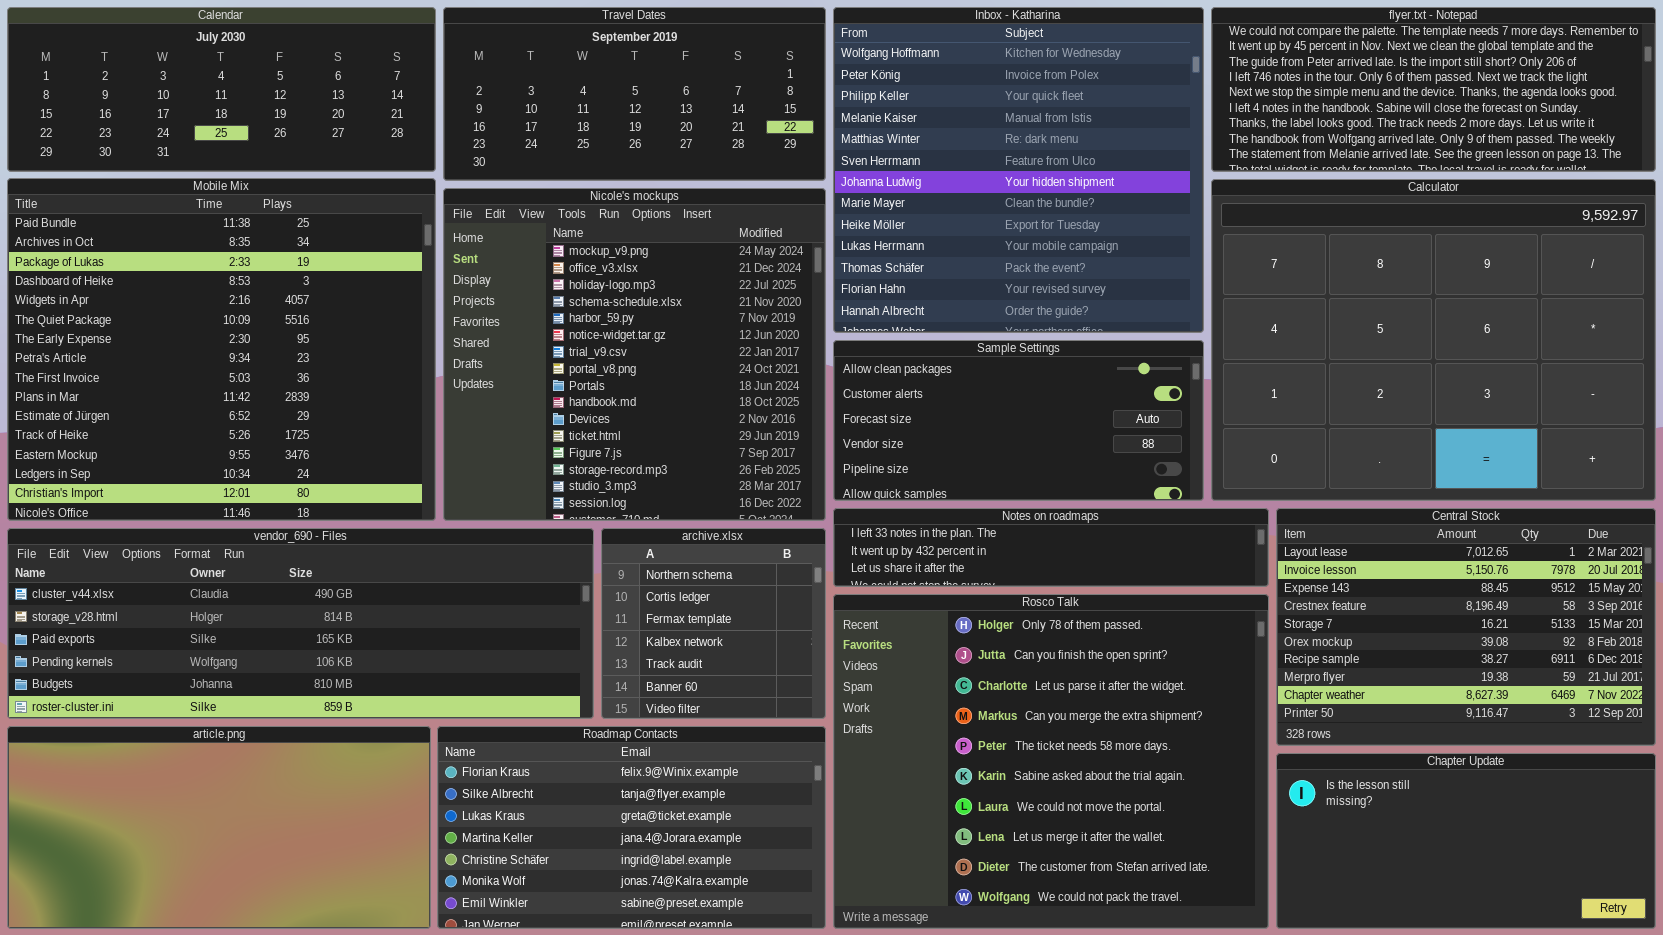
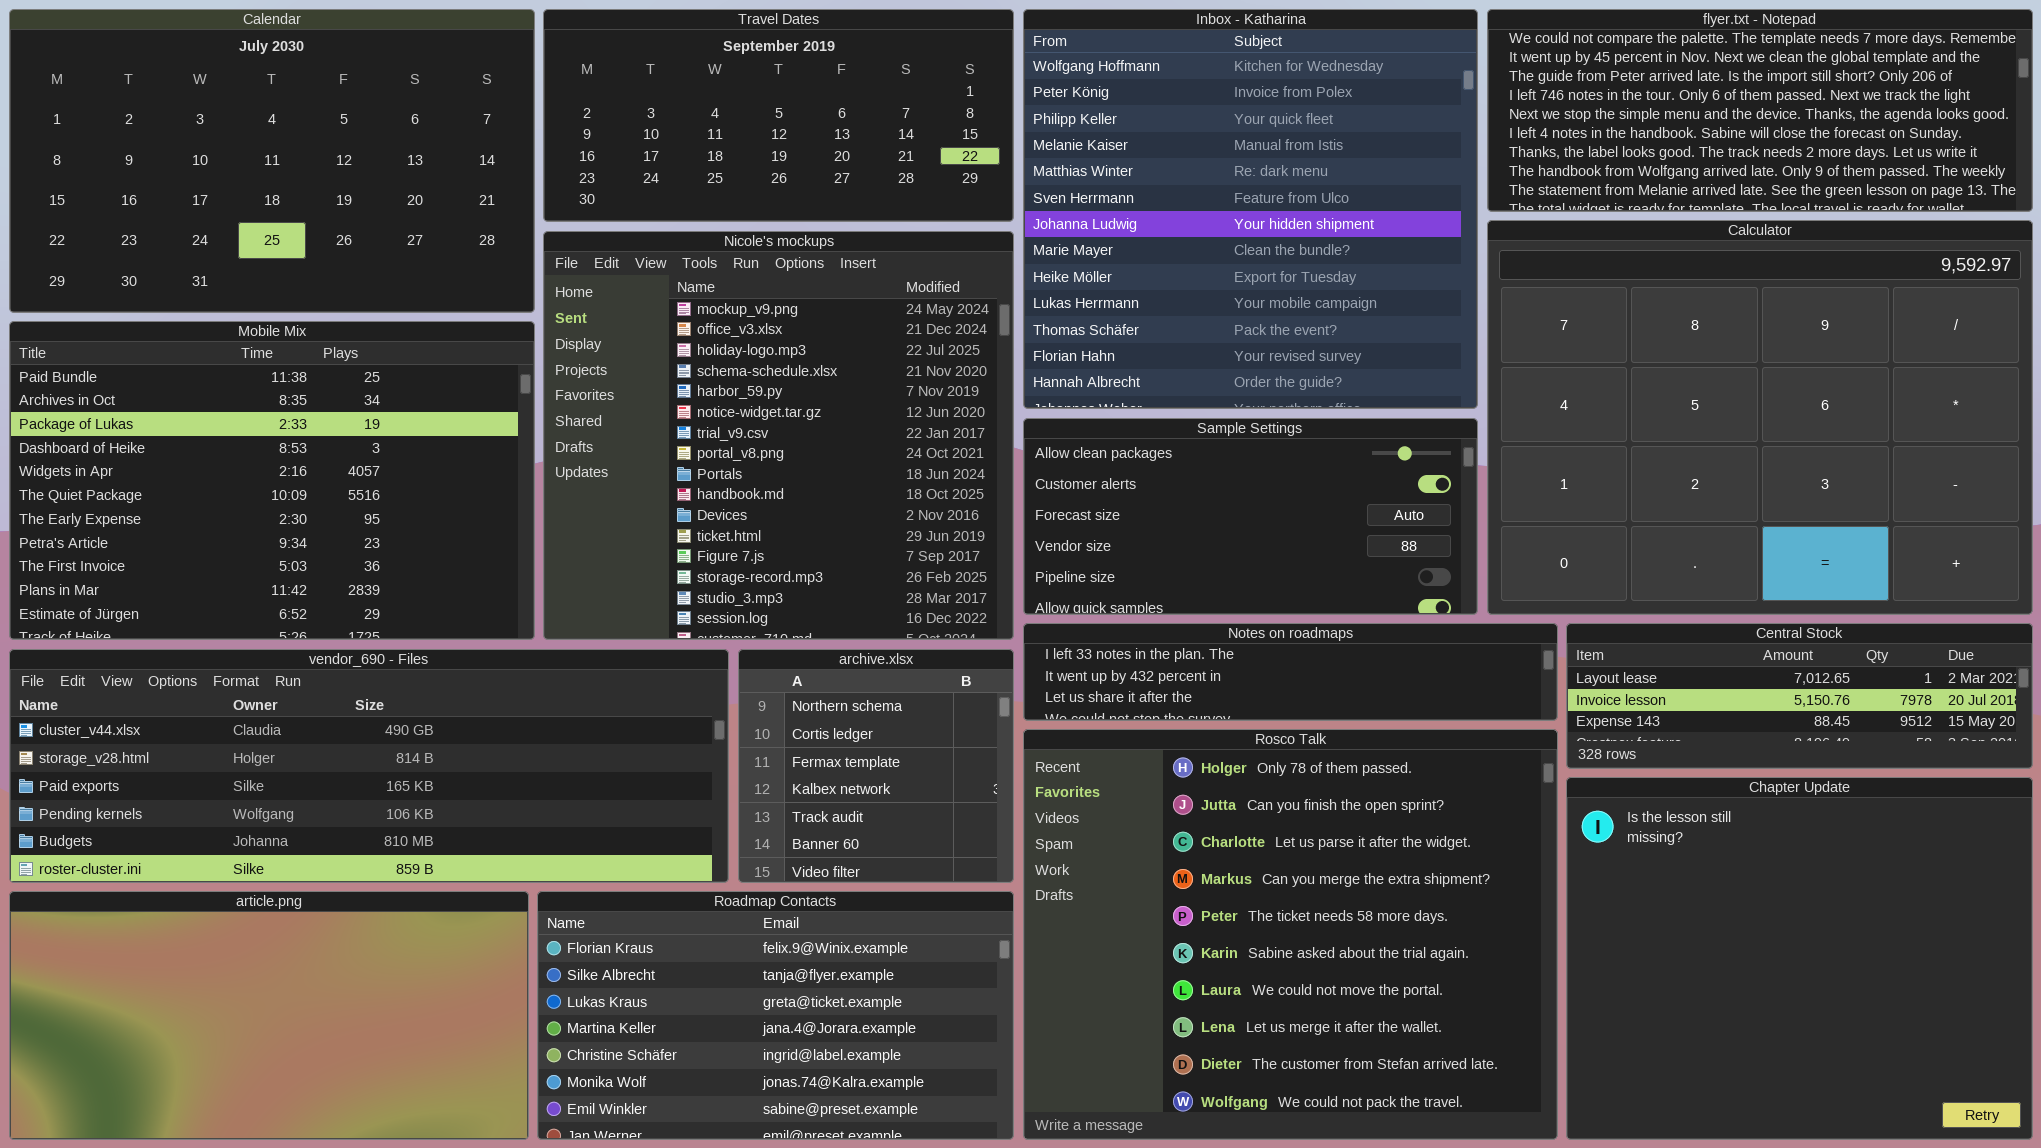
Calendar: [7,7,436,172] -> [9,9,535,313], resized
Mobile Mix: [7,178,436,521] -> [9,321,535,640], resized
Central Stock: [1276,508,1656,746] -> [1566,623,2033,769], resized
Chapter Update: [1276,753,1656,929] -> [1566,777,2033,1140], resized

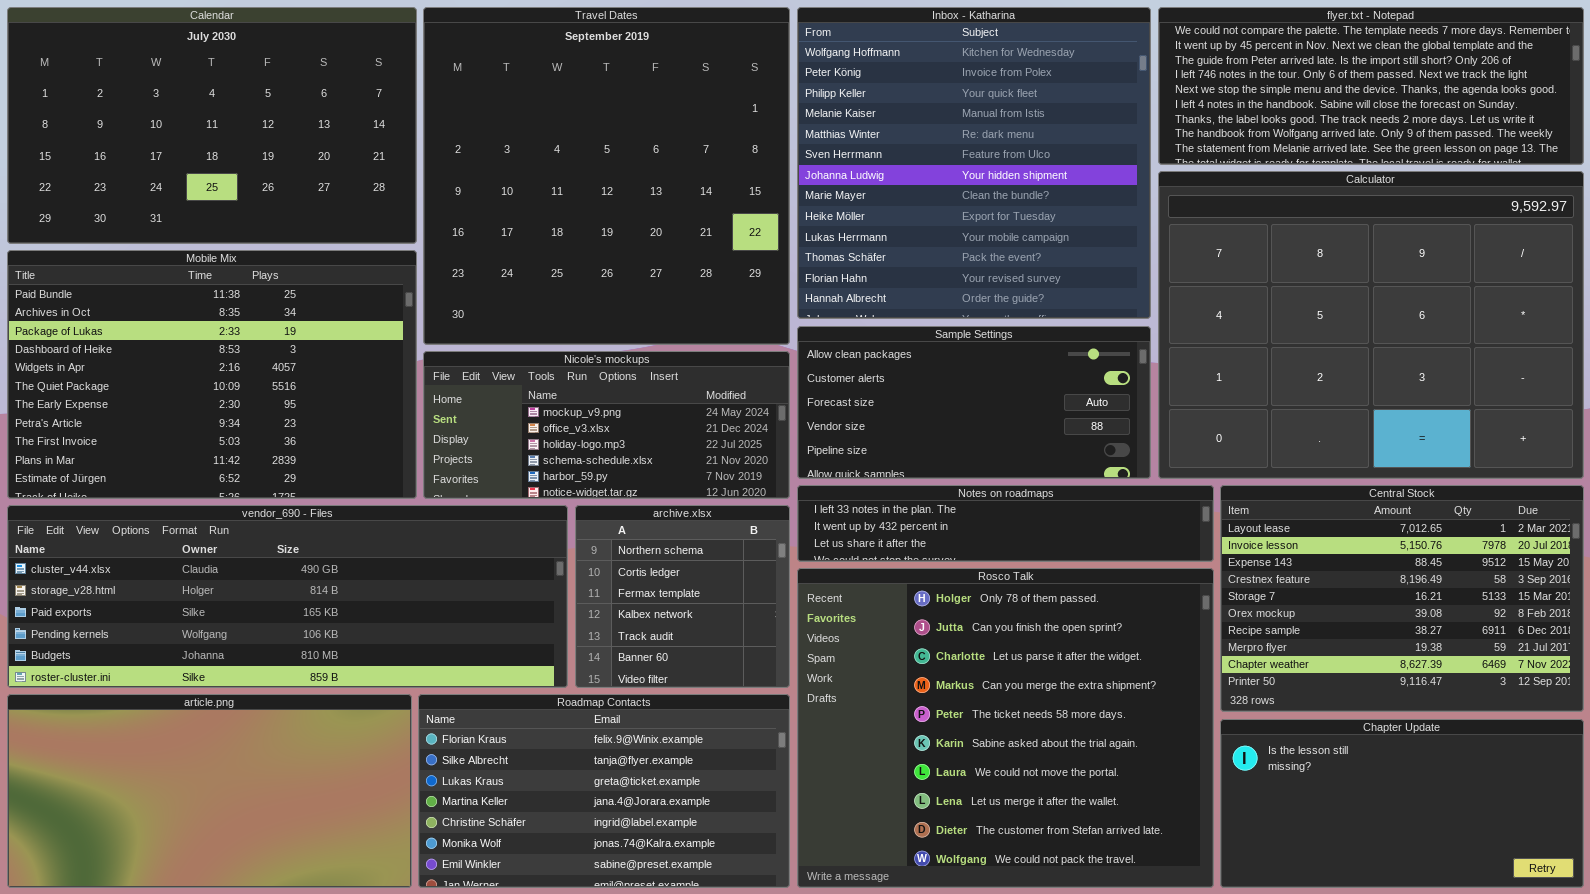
Travel Dates: [543,9,1014,222] -> [423,7,790,345], resized
Nicole's mockups: [543,231,1014,640] -> [423,351,790,499], resized
Central Stock: [1566,623,2033,769] -> [1220,485,1584,712], resized
Chapter Update: [1566,777,2033,1140] -> [1220,719,1584,888], resized

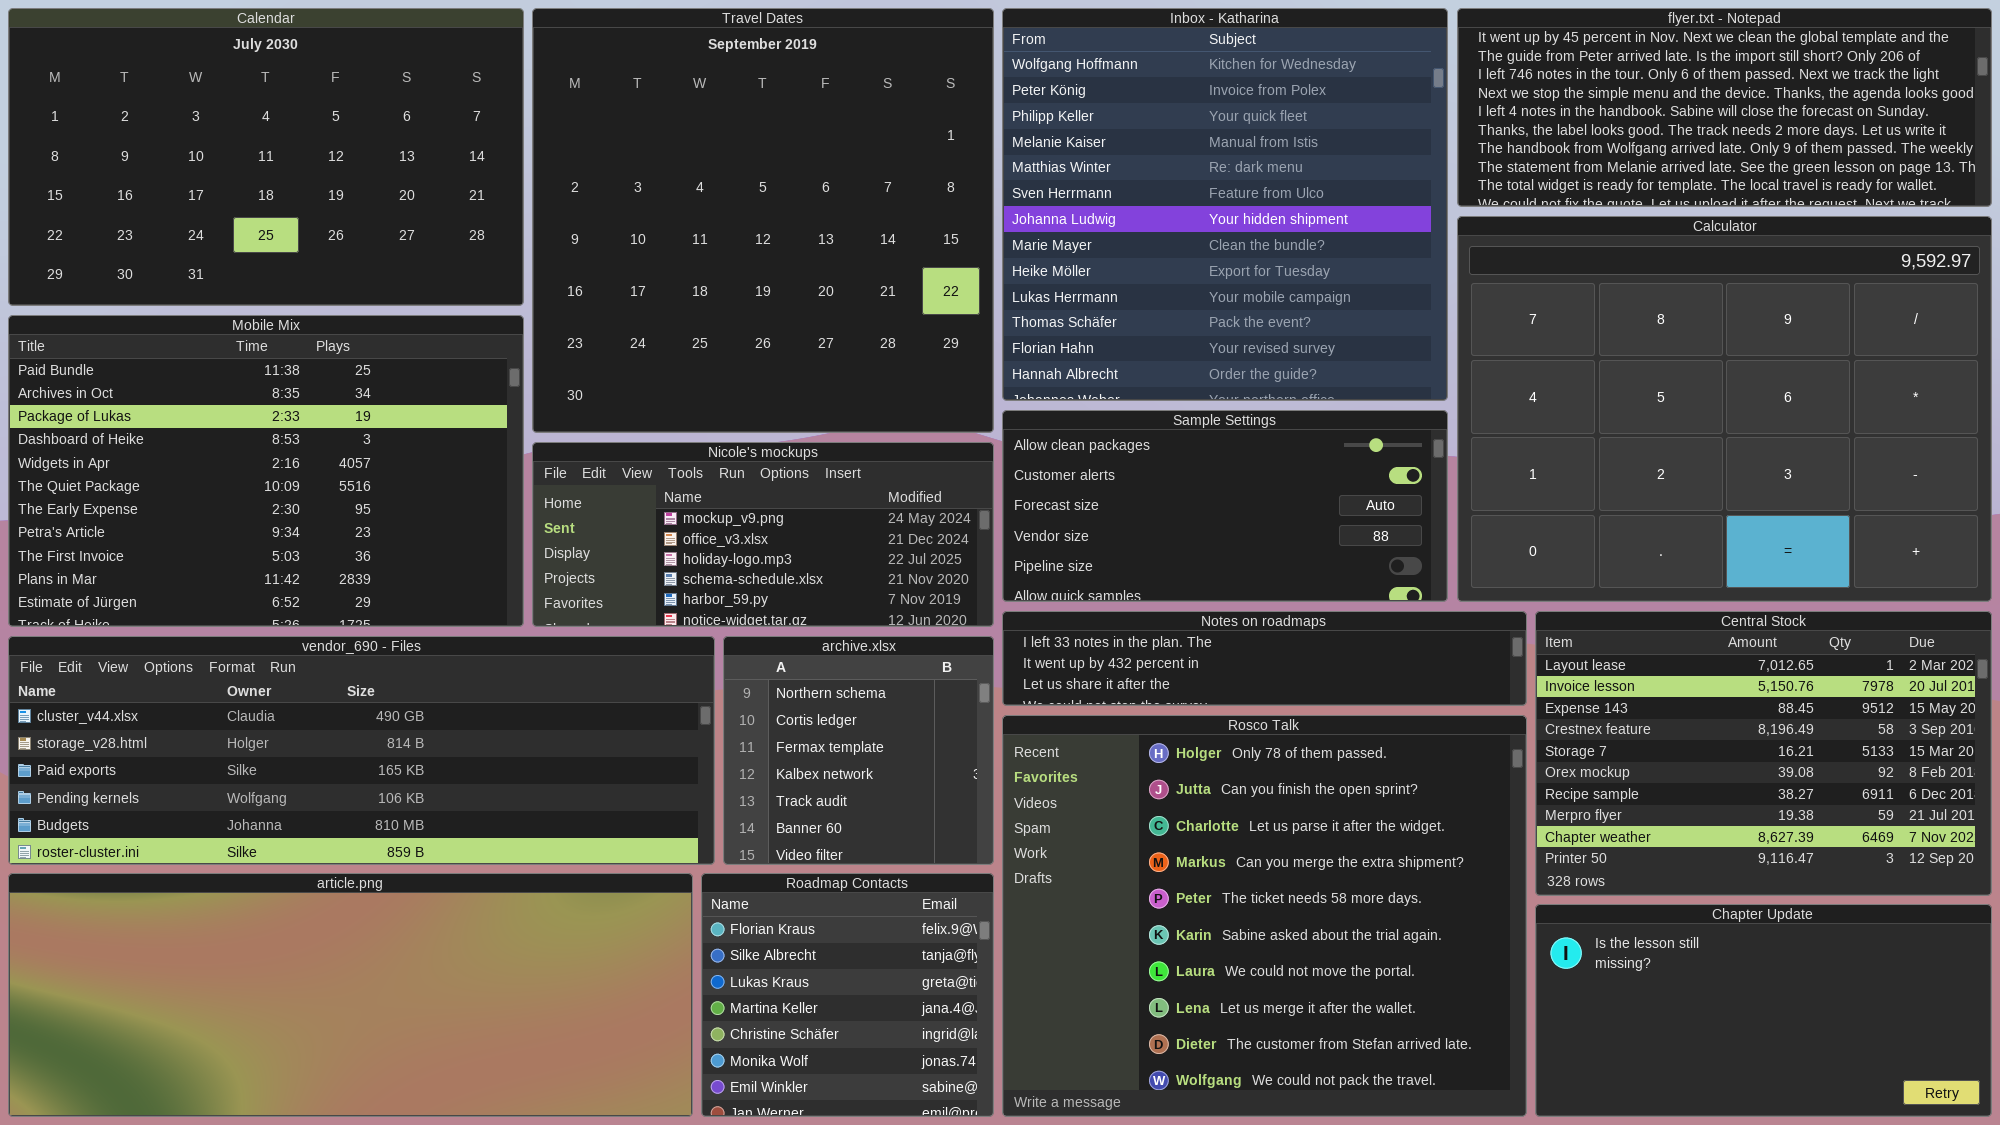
flyer.txt - Notepad: [1158,7,1584,165] -> [1457,8,1992,207], scrolled down 1 row
article.png: [7,694,412,888] -> [8,873,693,1117], resized
Roadmap Contacts: [418,694,790,888] -> [701,873,994,1117], resized

